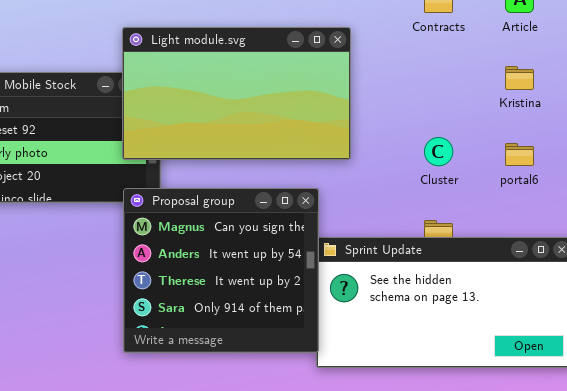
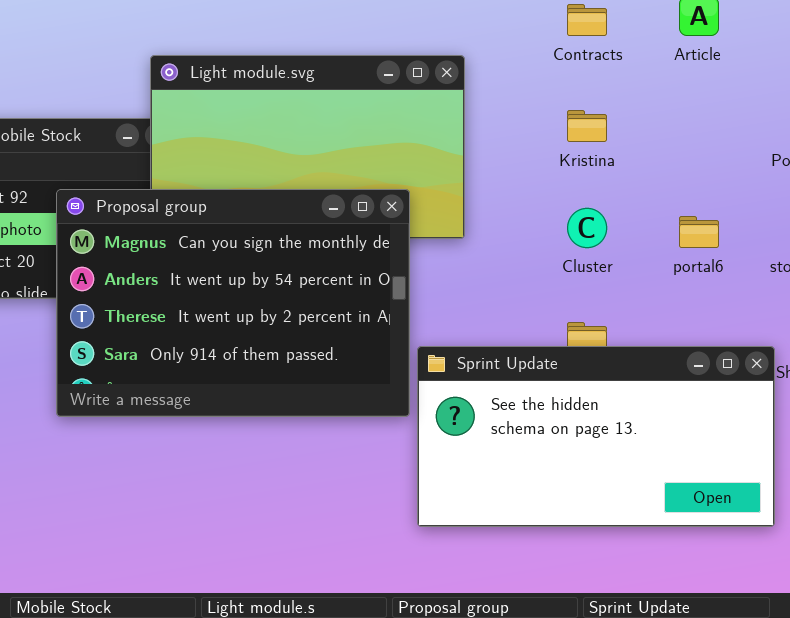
Kristina: [505,66,534,90] -> [567,110,607,142], moved
Proposal group: [123,188,319,353] -> [56,189,410,417], moved, resized

